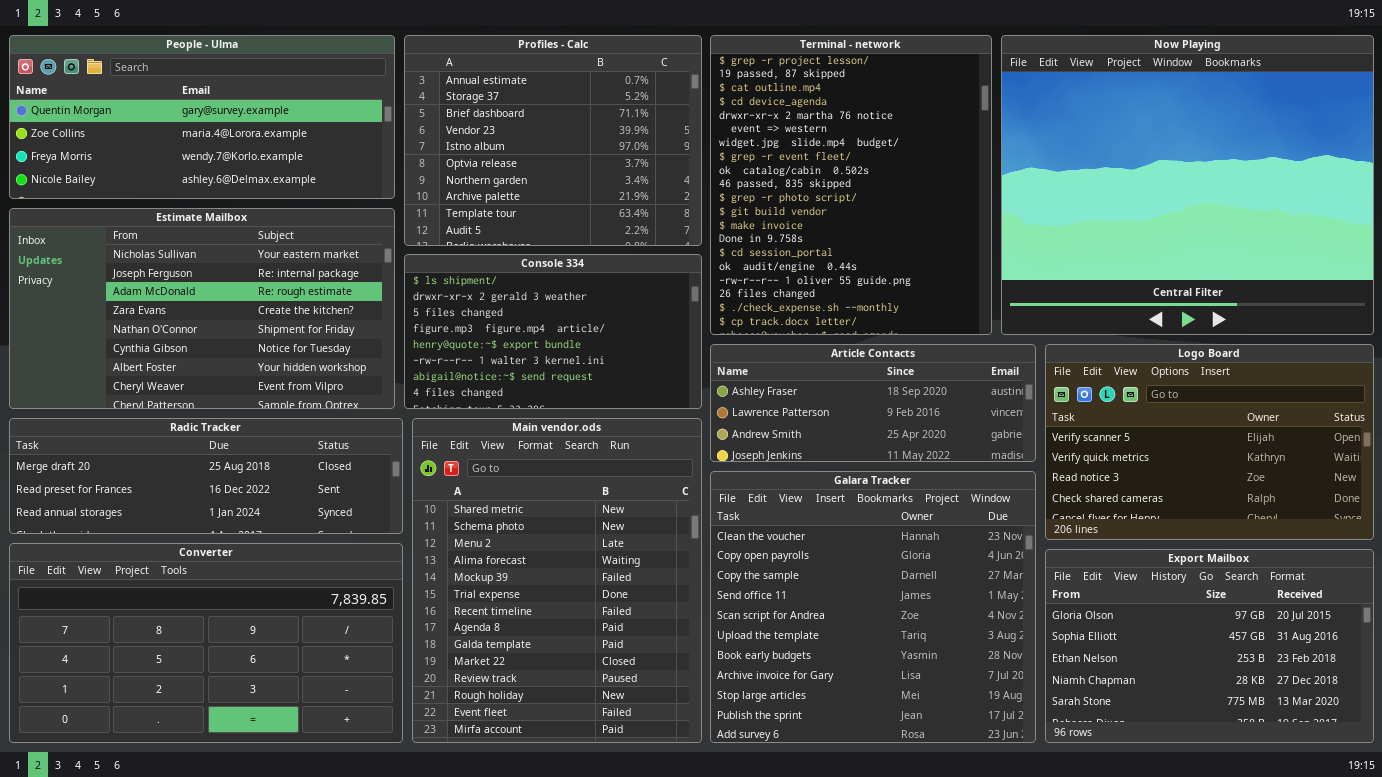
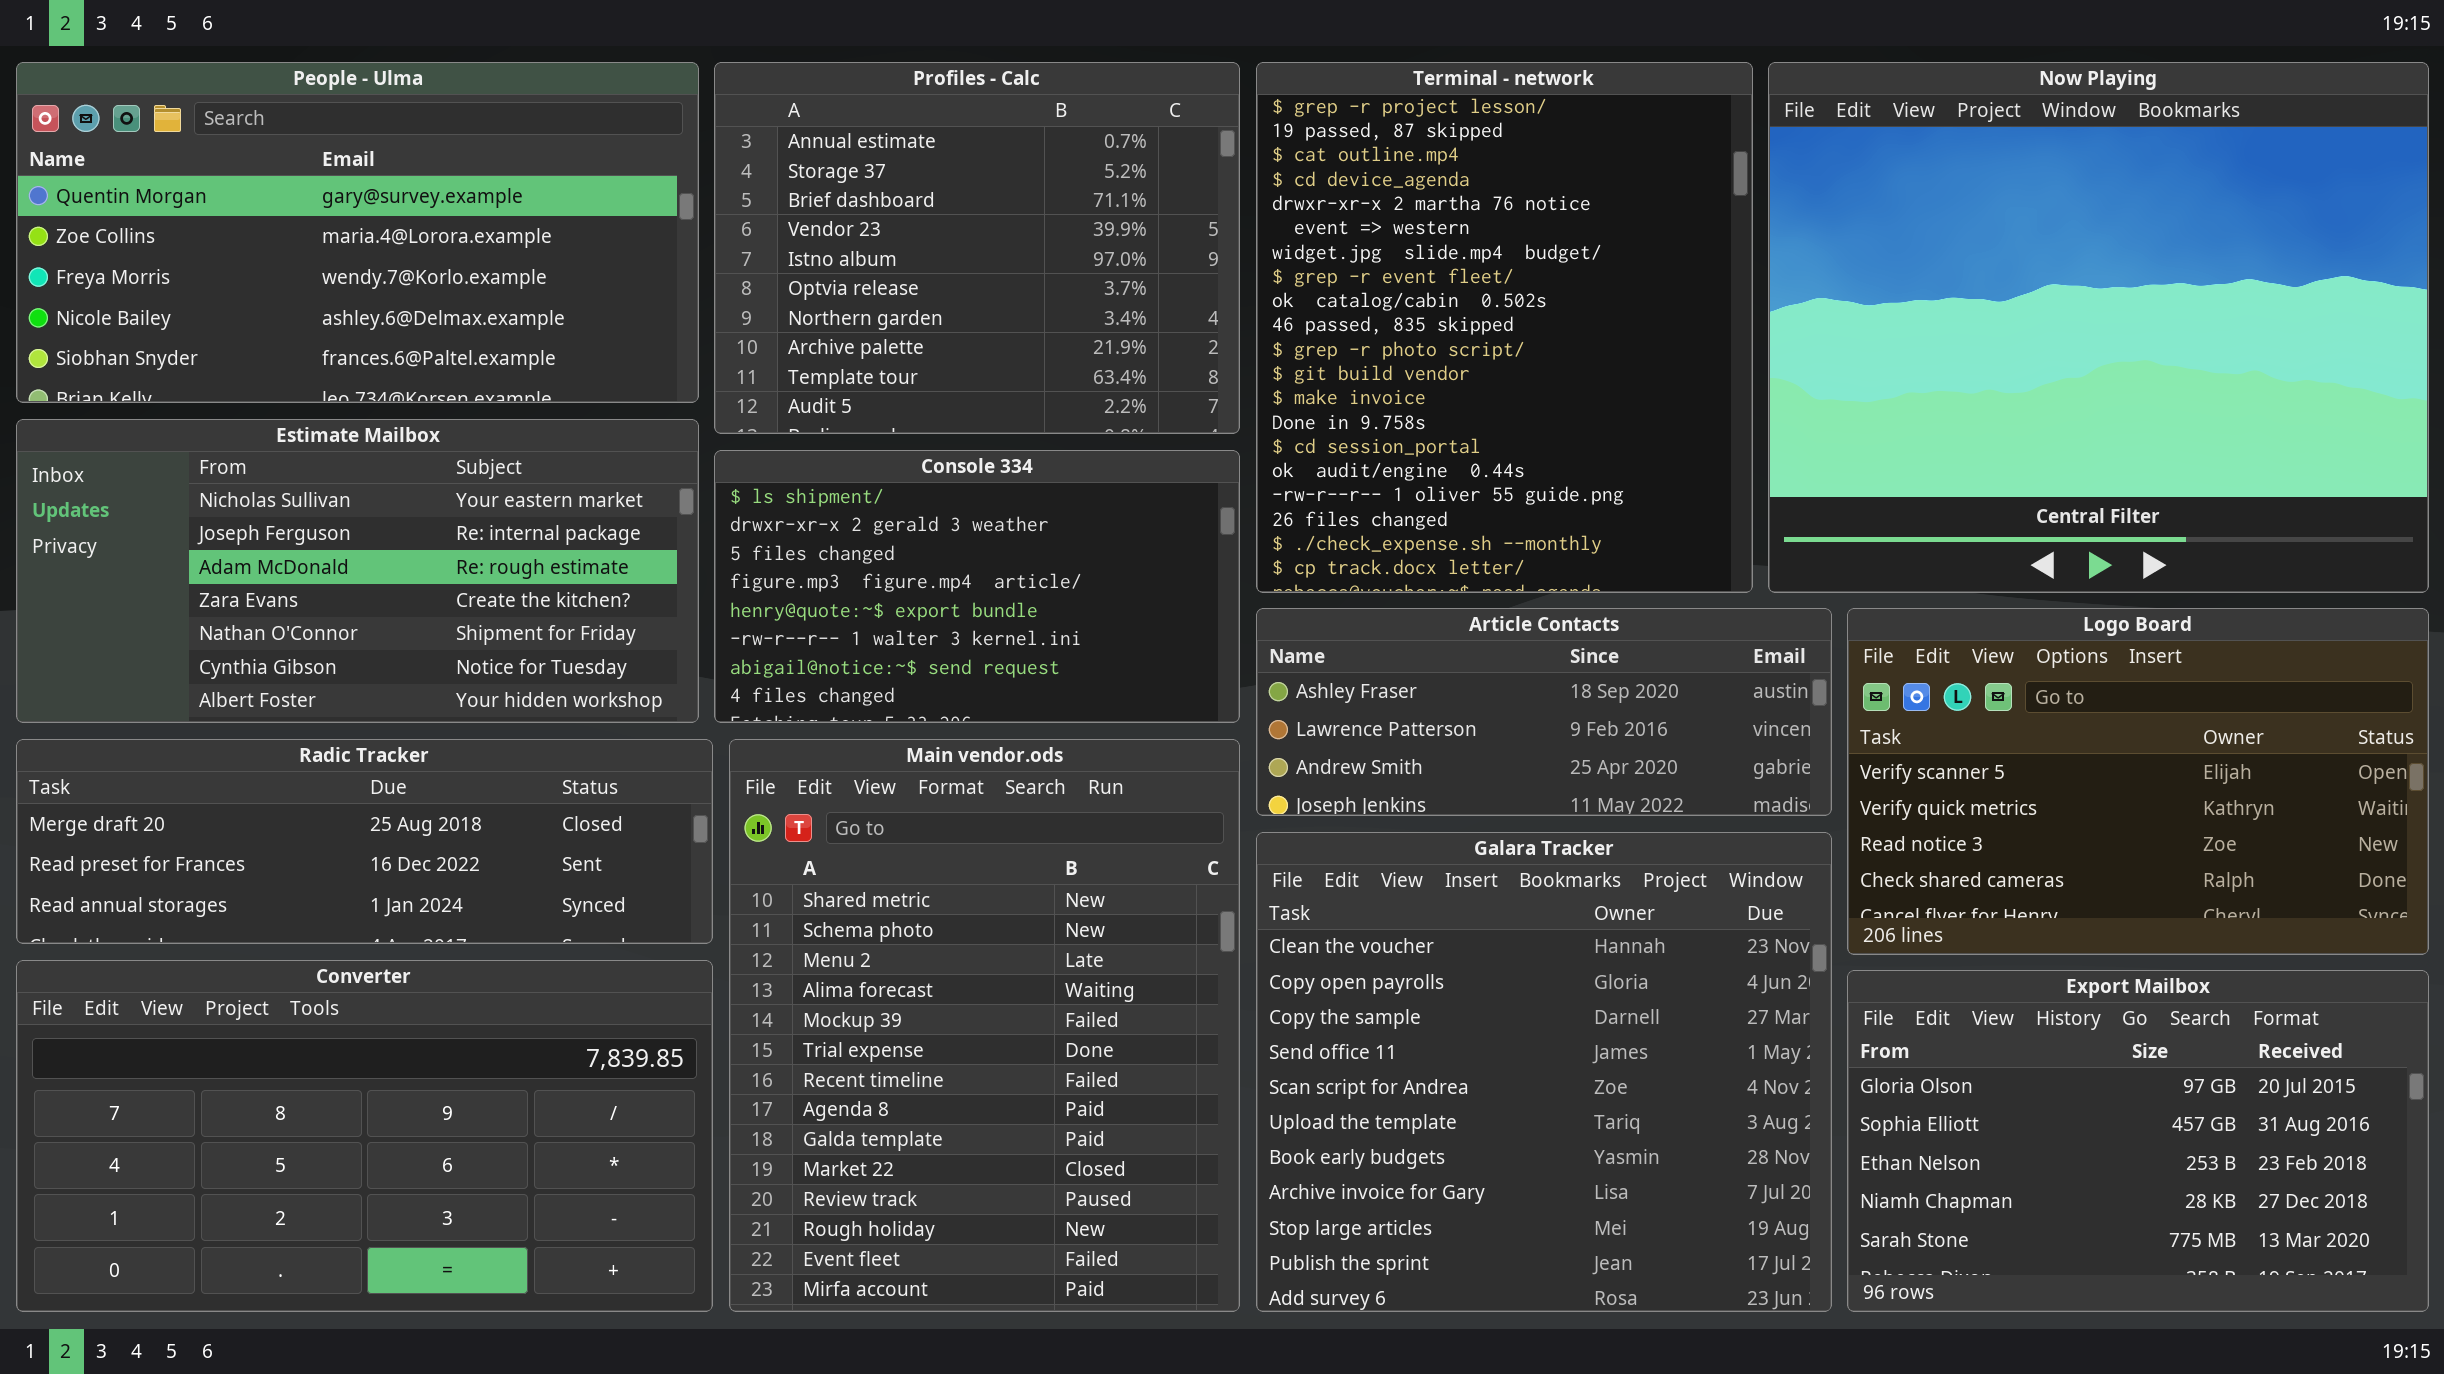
People - Ulma: [9,35,395,199] -> [16,62,699,403], resized
Estimate Mailbox: [9,208,395,409] -> [16,419,699,723], resized

